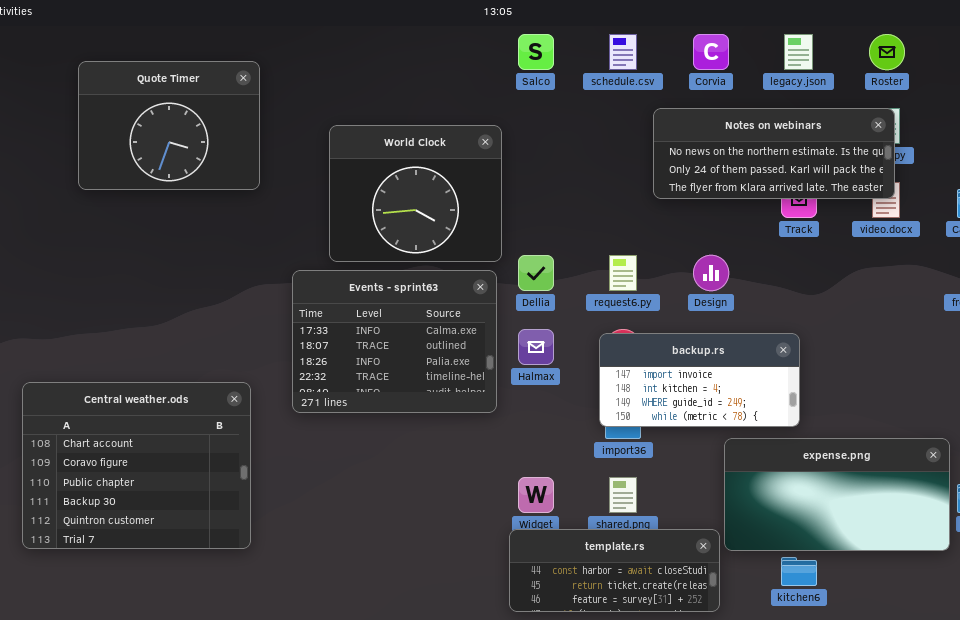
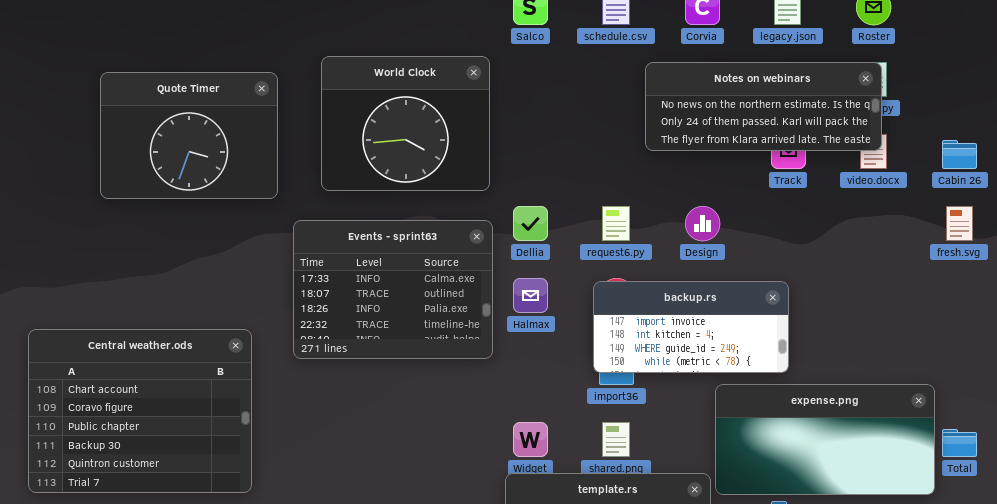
Quote Timer: [78,61,260,190] -> [100,72,278,199], moved
World Clock: [329,125,502,262] -> [321,56,490,191], moved

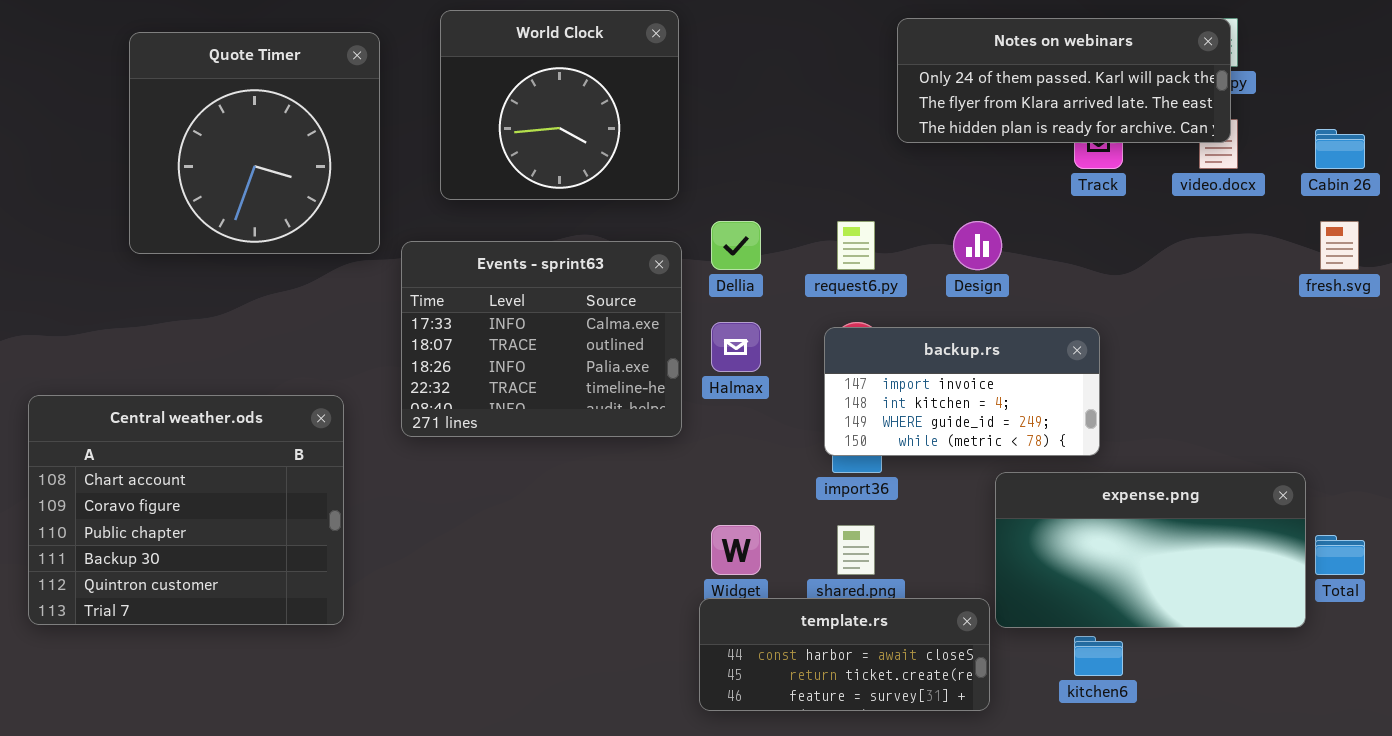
Notes on webinars: [645,62,882,151] -> [897,18,1231,143], scrolled down 1 row
Quote Timer: [100,72,278,199] -> [129,32,380,254], resized

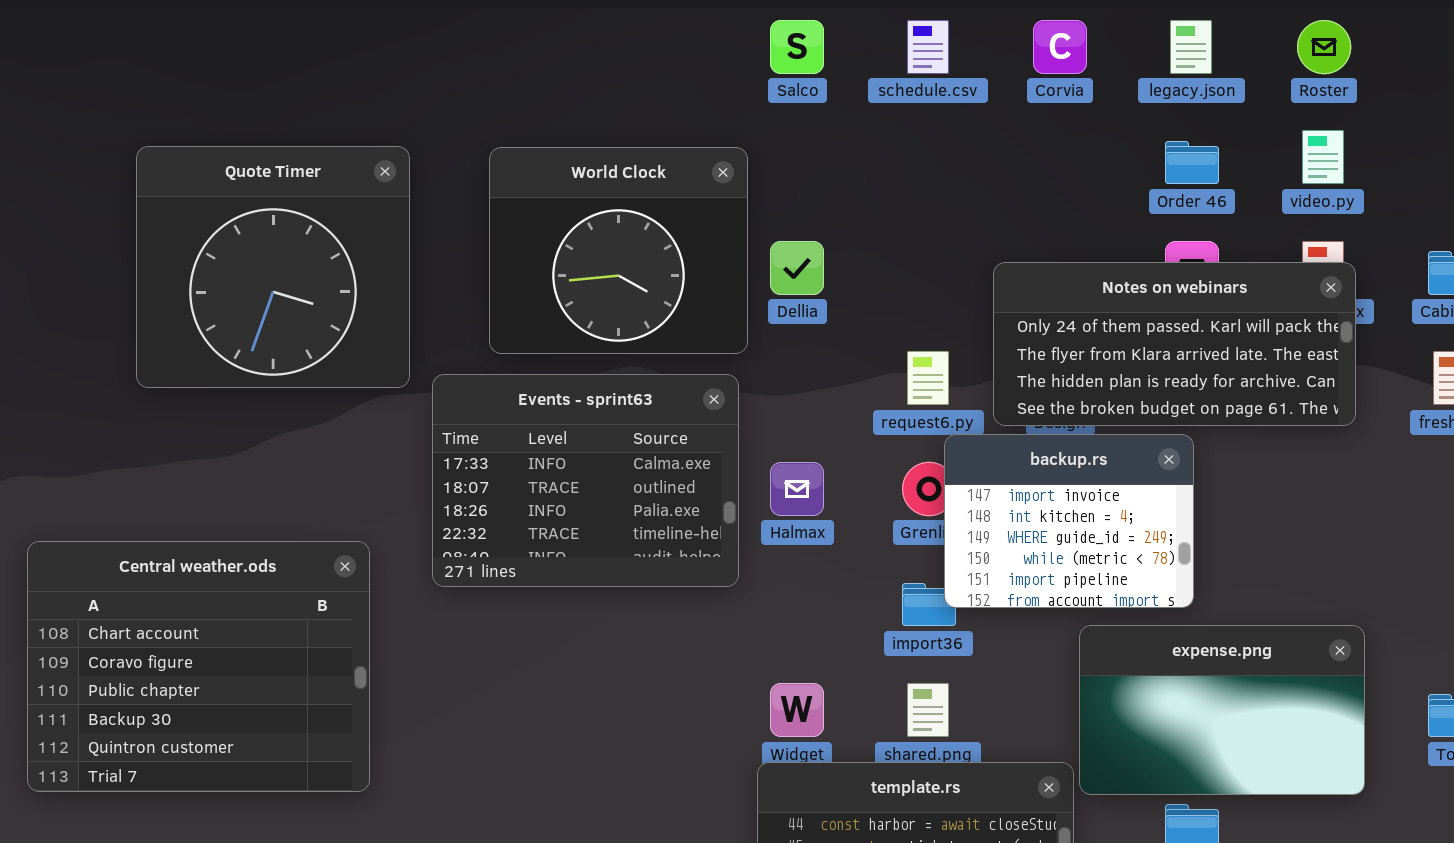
World Clock: [440,10,679,200] -> [489,147,748,354], moved
Notes on webinars: [897,18,1231,143] -> [993,262,1356,426], moved, resized
Dellia: [711,221,761,270] -> [770,241,824,295], moved
backup.rs: [824,327,1100,456] -> [944,434,1194,608], resized
expense.png: [995,472,1306,628] -> [1079,625,1365,795], resized

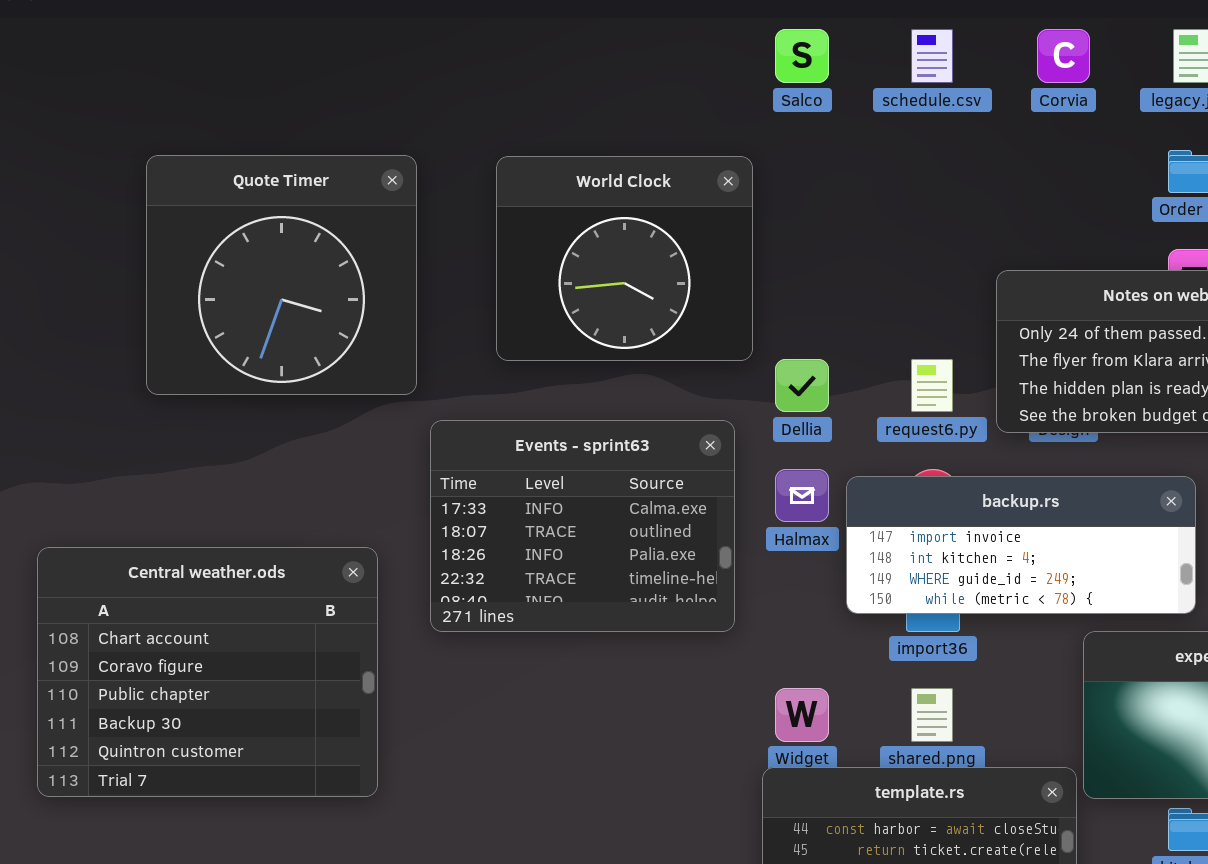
Dellia: [770,241,824,295] -> [775,359,829,412], moved
Events - sprint63: [432,374,739,587] -> [430,420,735,632], moved
backup.rs: [944,434,1194,608] -> [846,476,1196,614], resized

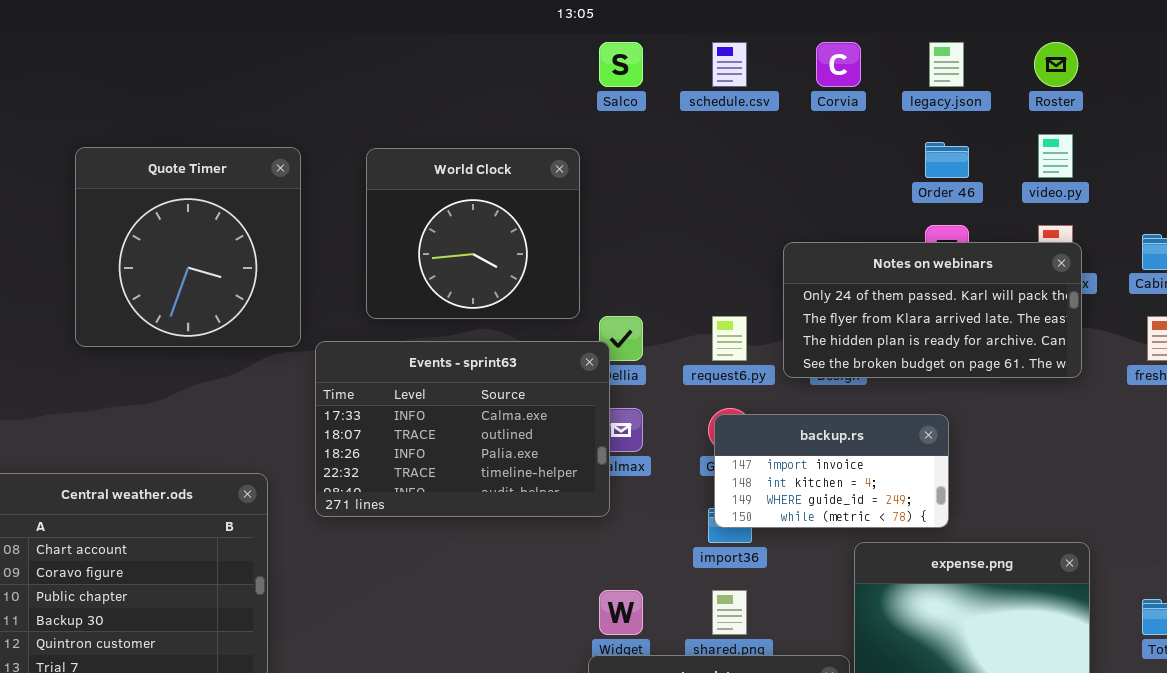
Events - sprint63: [430,420,735,632] -> [315,341,610,517], moved, resized
backup.rs: [846,476,1196,614] -> [714,414,949,528], resized

